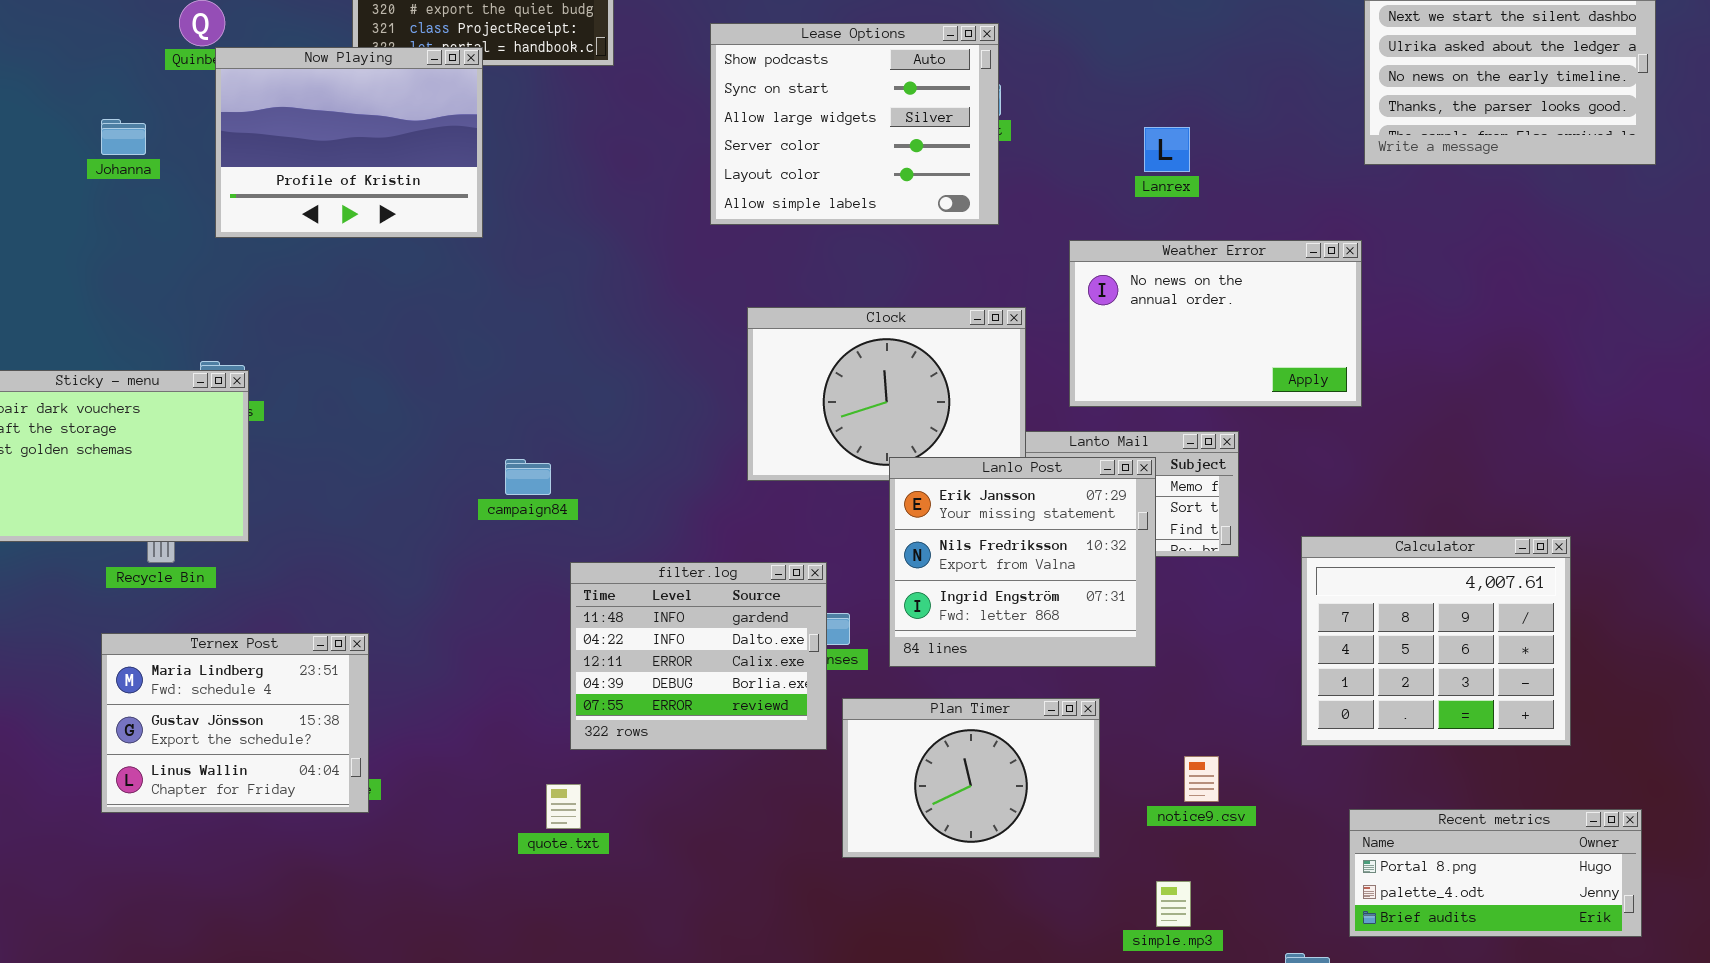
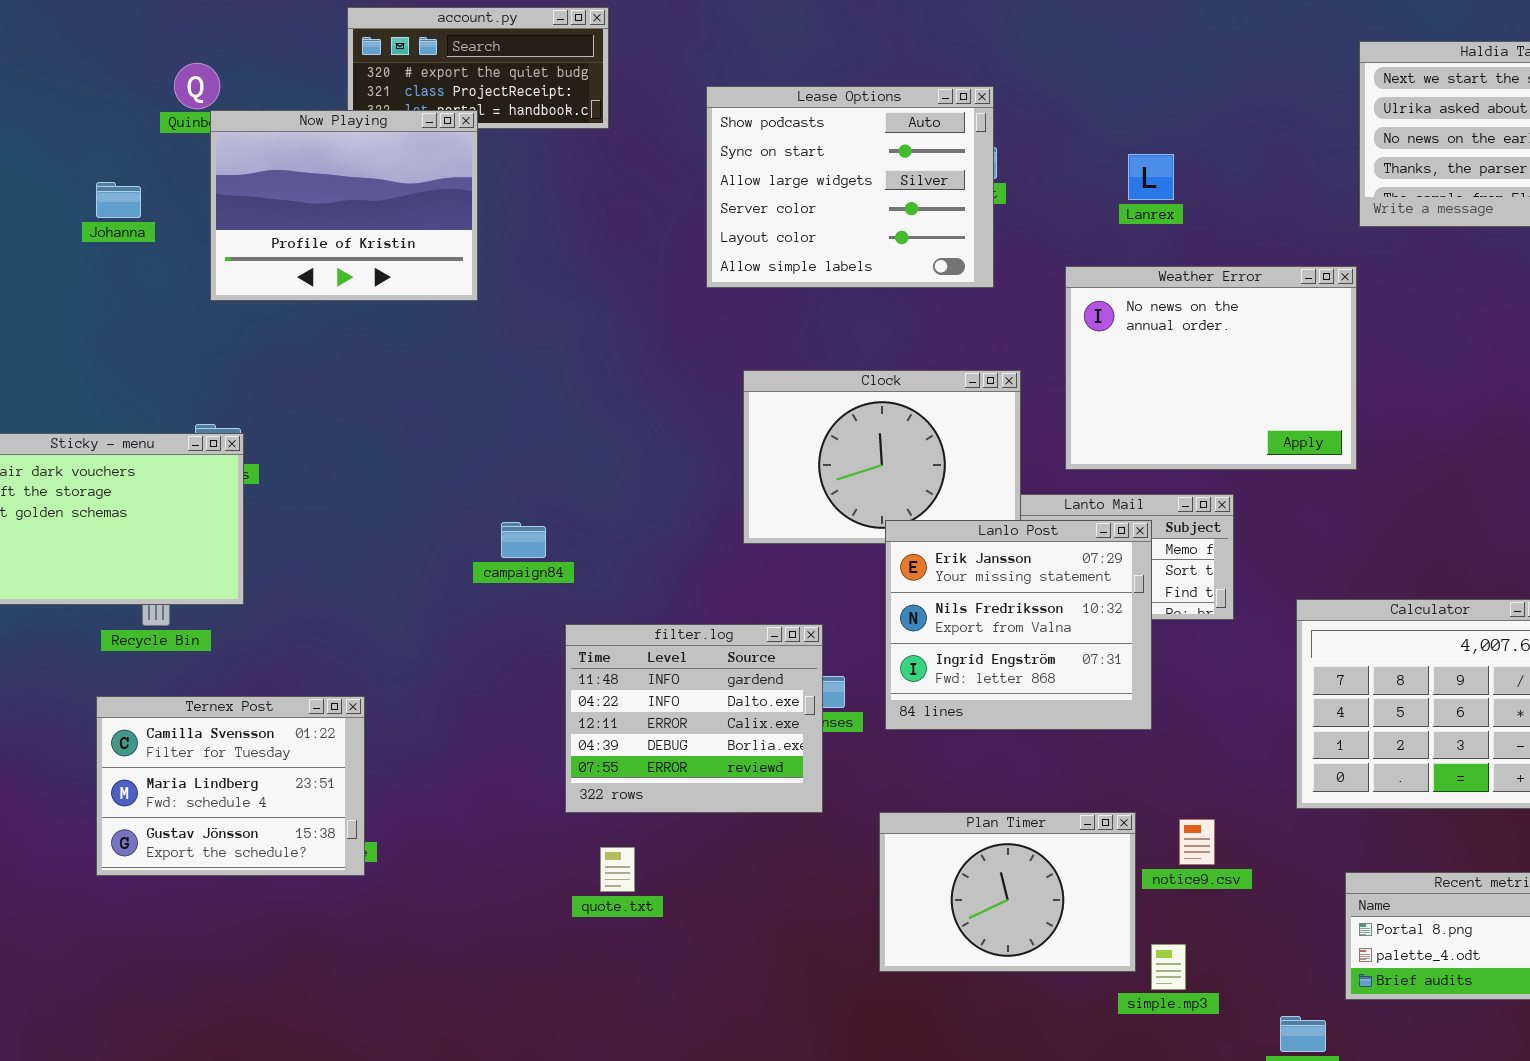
Lanrex: [1144,127,1190,172] -> [1128,154,1174,200], moved
Weather Error: [1069,240,1362,407] -> [1065,266,1357,470], resized
Ternex Post: [101,633,369,813] -> [96,696,365,876], scrolled up 1 row
Plan Timer: [842,698,1100,858] -> [879,812,1136,972], moved
quote.txt: [546,784,581,829] -> [600,847,635,892], moved

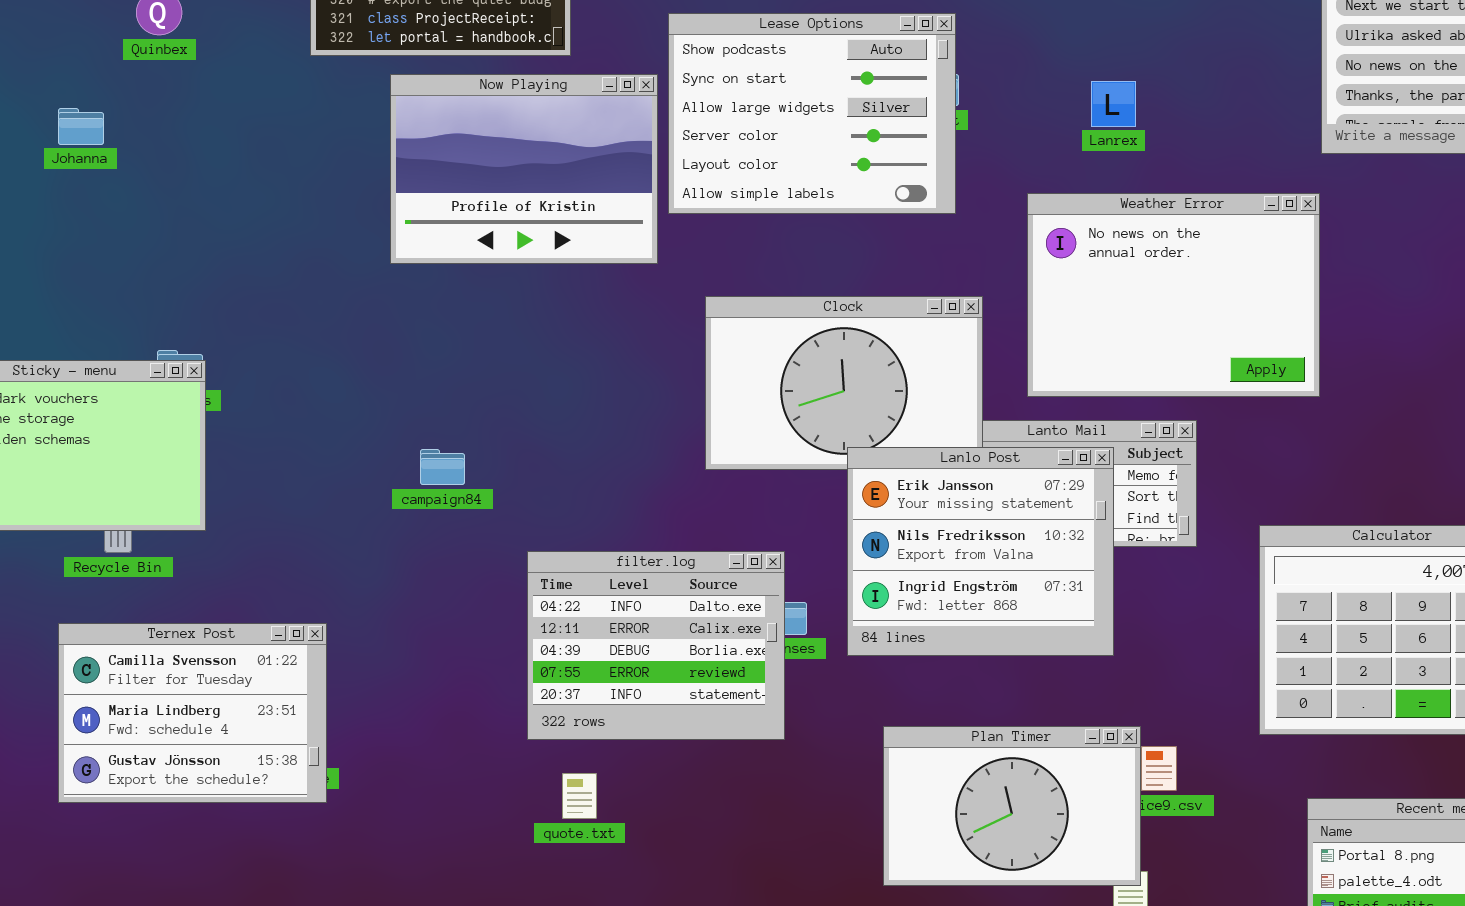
Now Playing: [210,110,478,301] -> [390,74,658,264], moved
campaign84: [501,522,546,558] -> [420,449,465,485], moved
filter.log: [565,624,823,813] -> [527,551,785,740], scrolled down 1 row
Plan Timer: [879,812,1136,972] -> [883,726,1141,886], moved

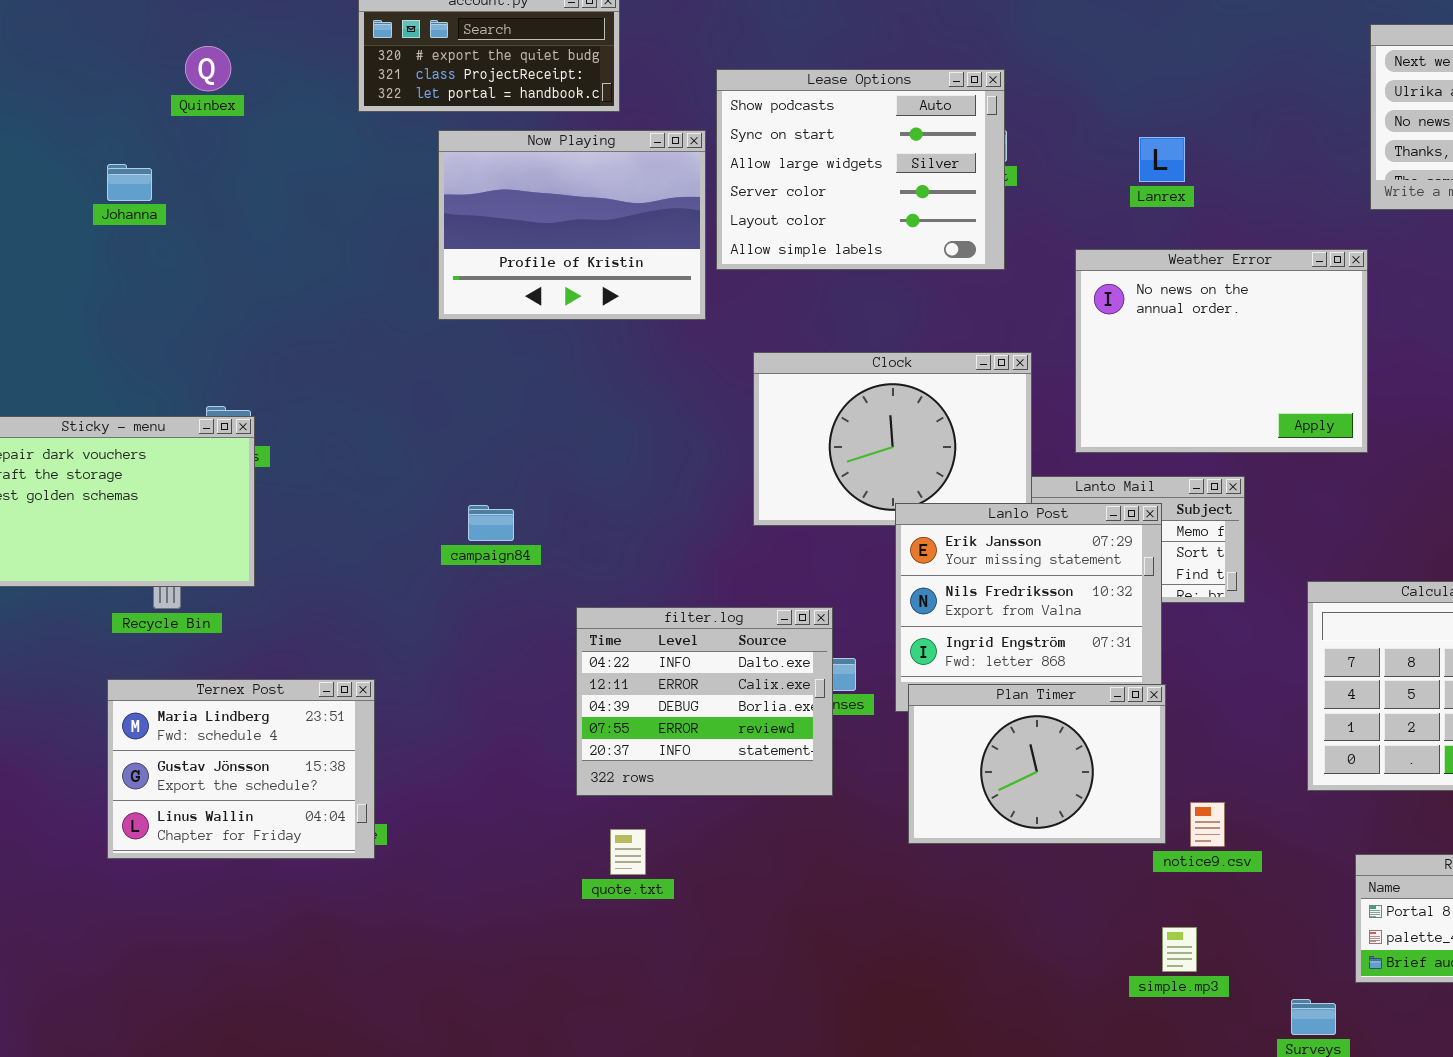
Ternex Post: [58,623,327,803] -> [107,679,375,859], scrolled down 1 row
Plan Timer: [883,726,1141,886] -> [908,684,1166,844], moved

